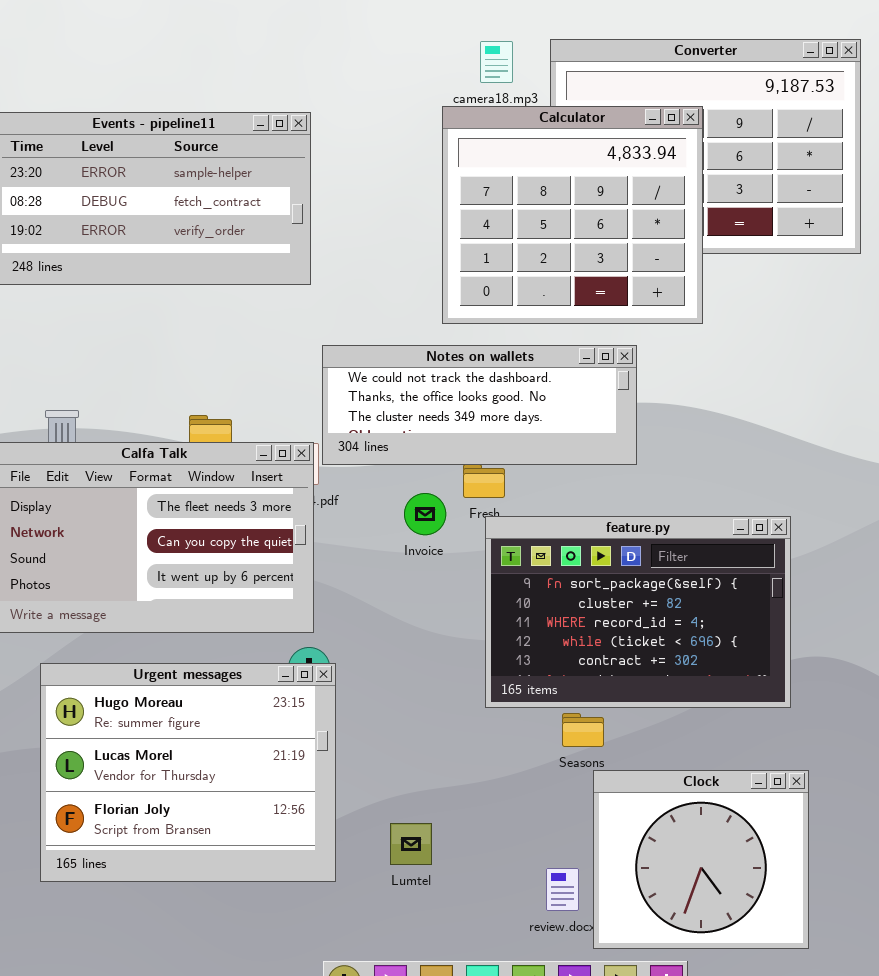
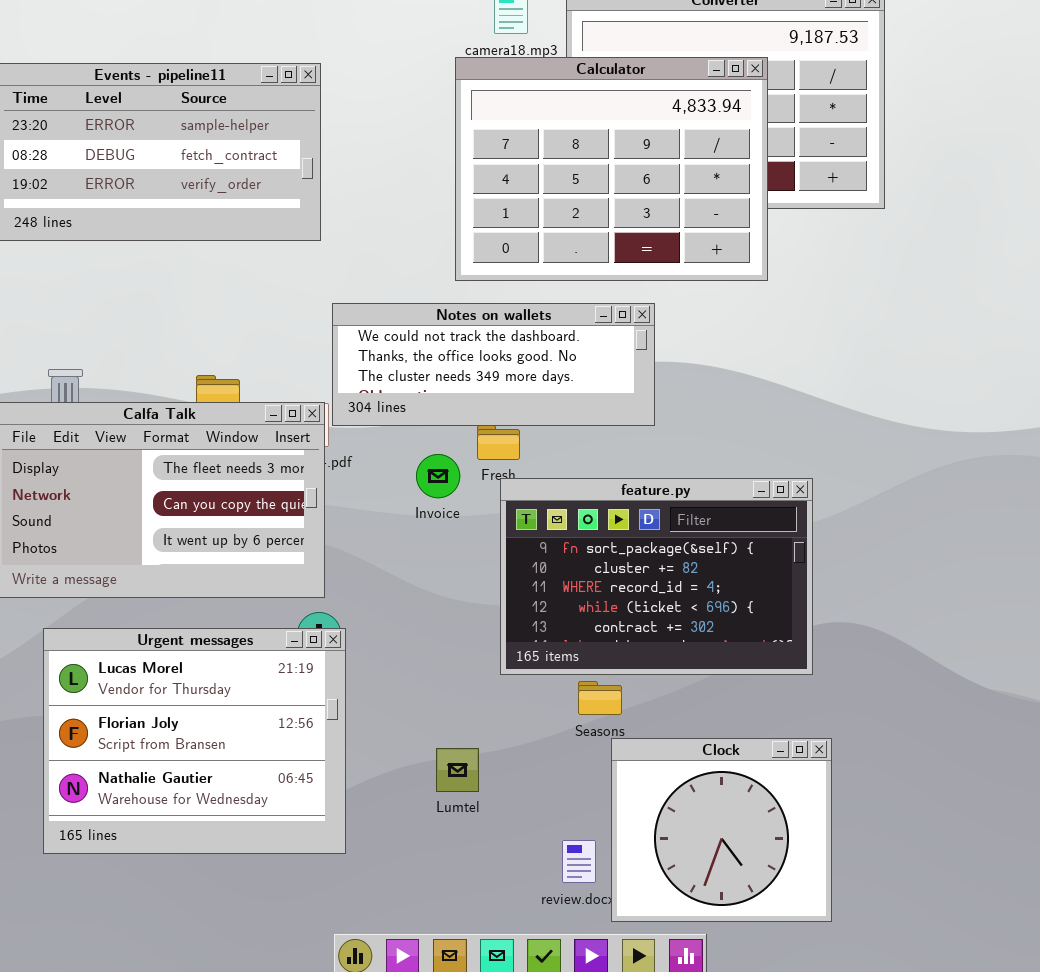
Calculator: [442,106,703,324] -> [455,57,768,281], resized
Urgent messages: [40,663,336,882] -> [43,628,346,854], scrolled down 1 row
Lumtel: [390,823,432,865] -> [436,748,479,792], moved

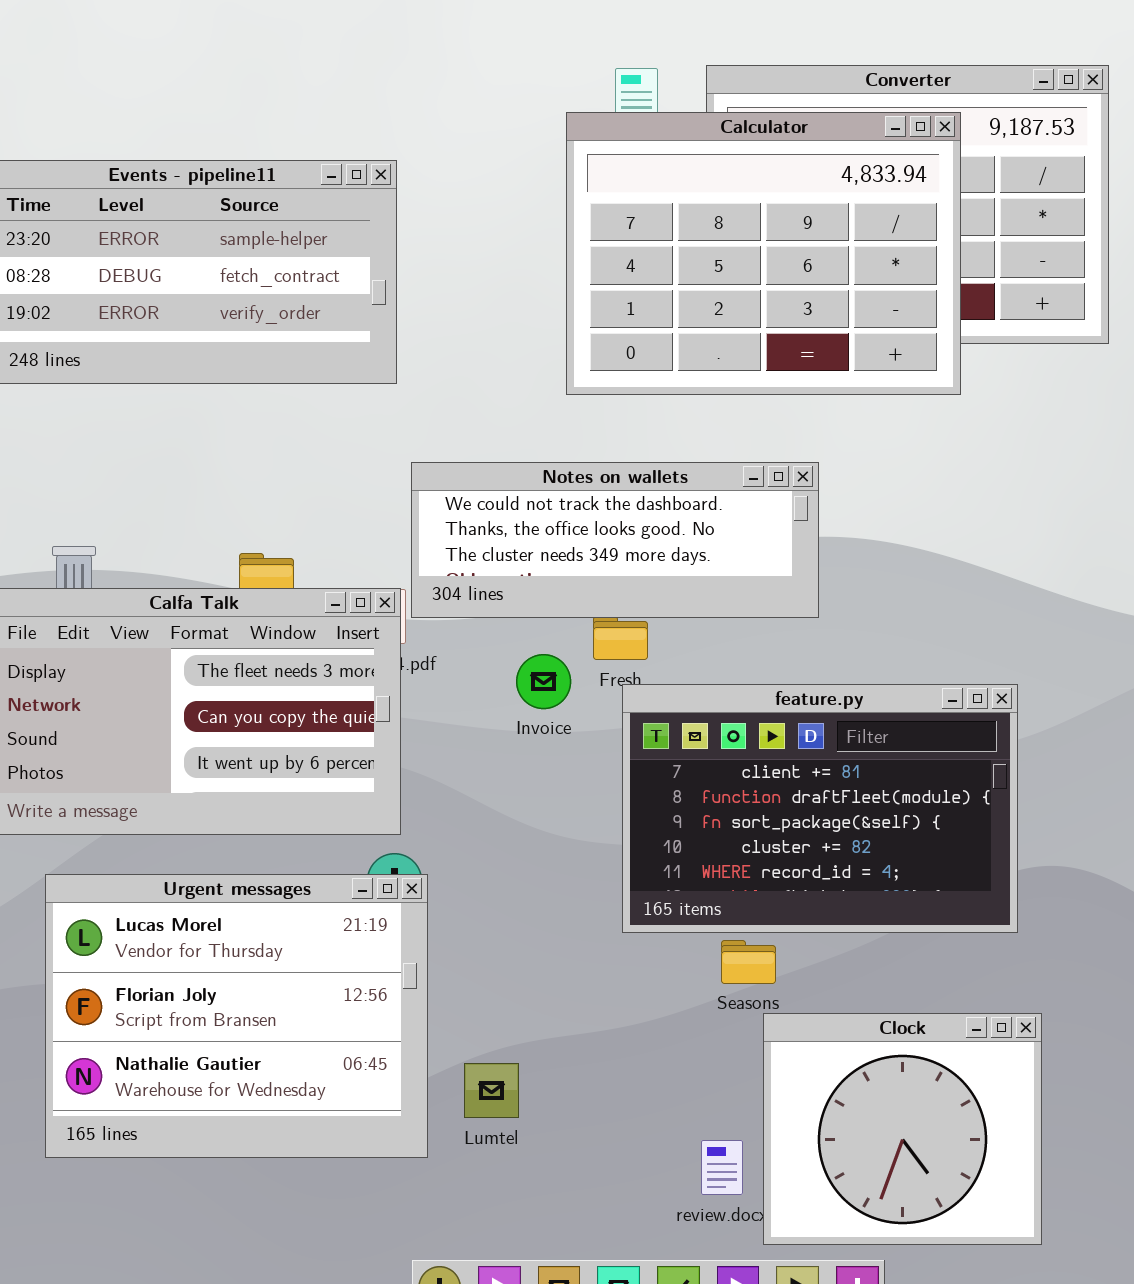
Calculator: [455,57,768,281] -> [566,112,961,395], moved
feature.py: [500,478,813,675] -> [622,684,1018,933], scrolled up 2 rows
Lumtel: [436,748,479,792] -> [464,1063,519,1118], moved

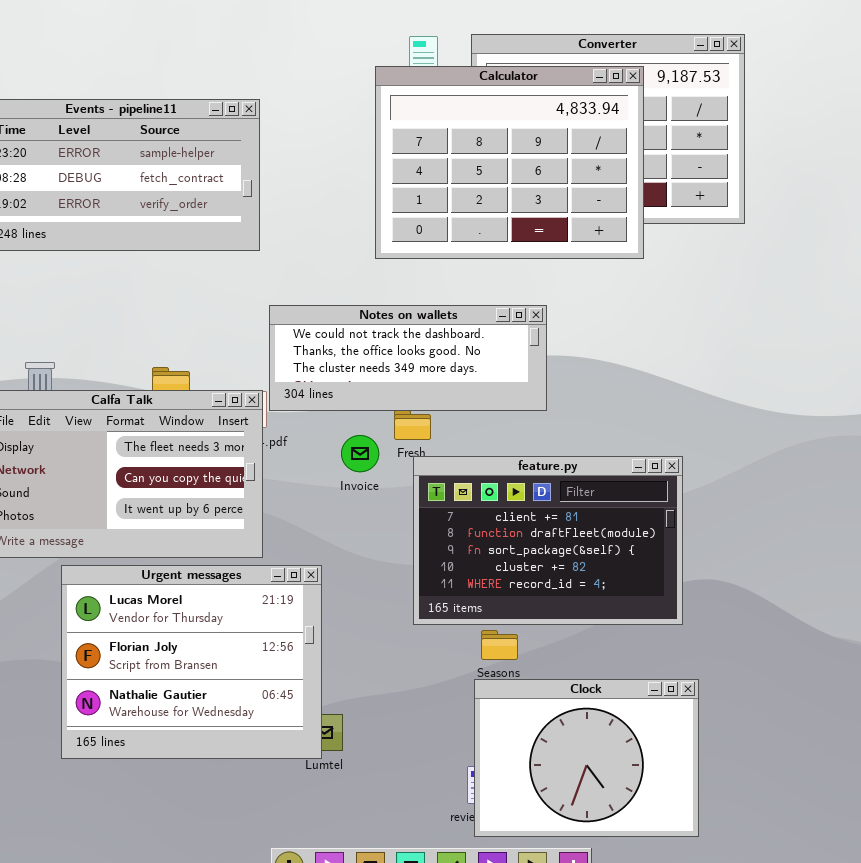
Urgent messages: [45,874,428,1158] -> [61,565,322,759], moved
Clock: [763,1013,1042,1245] -> [474,679,699,837], resized

